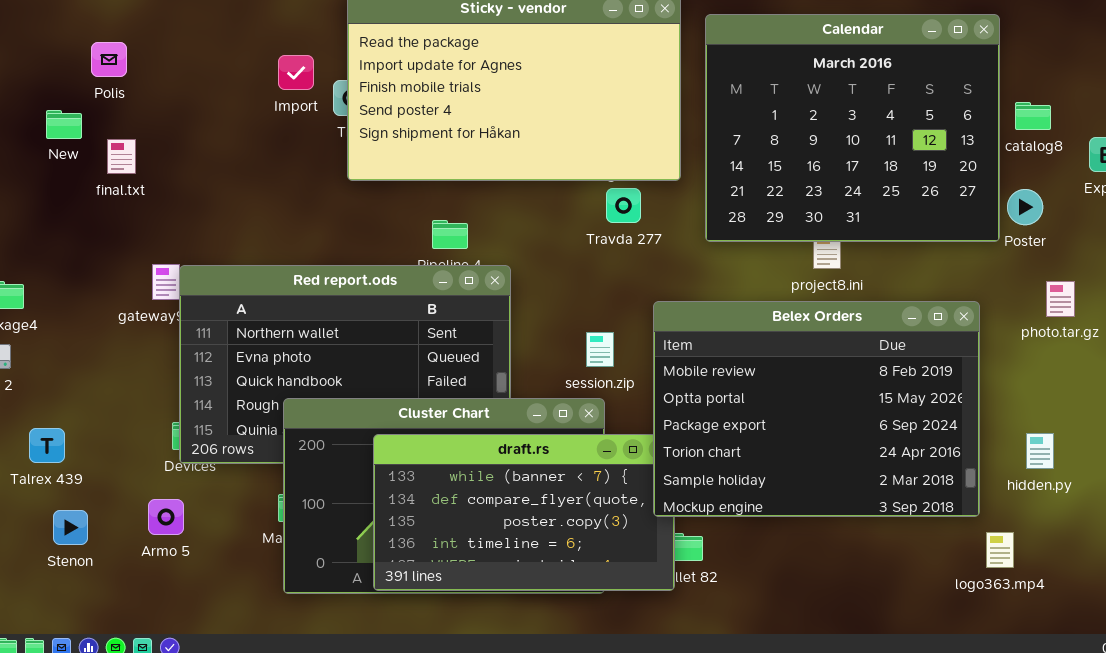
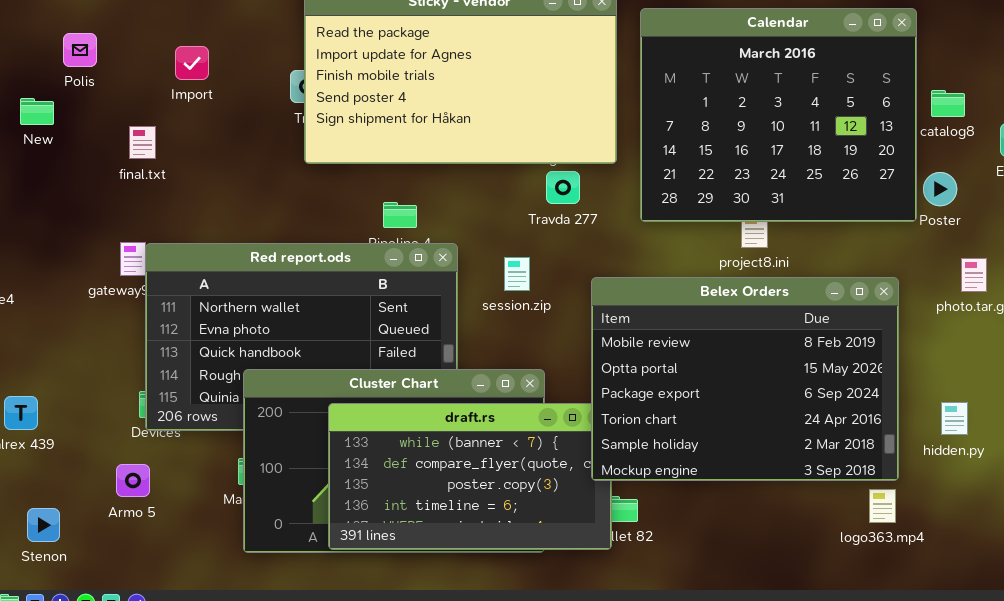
Import: [278,55,314,90] -> [175,46,209,80], moved
final.txt: [107,139,136,174] -> [129,126,156,159], moved
session.zip: [586,332,614,367] -> [504,257,530,291], moved
Stenon: [53,510,88,545] -> [27,508,60,542], moved
logo363.mp4: [986,532,1014,568] -> [869,489,896,523], moved

